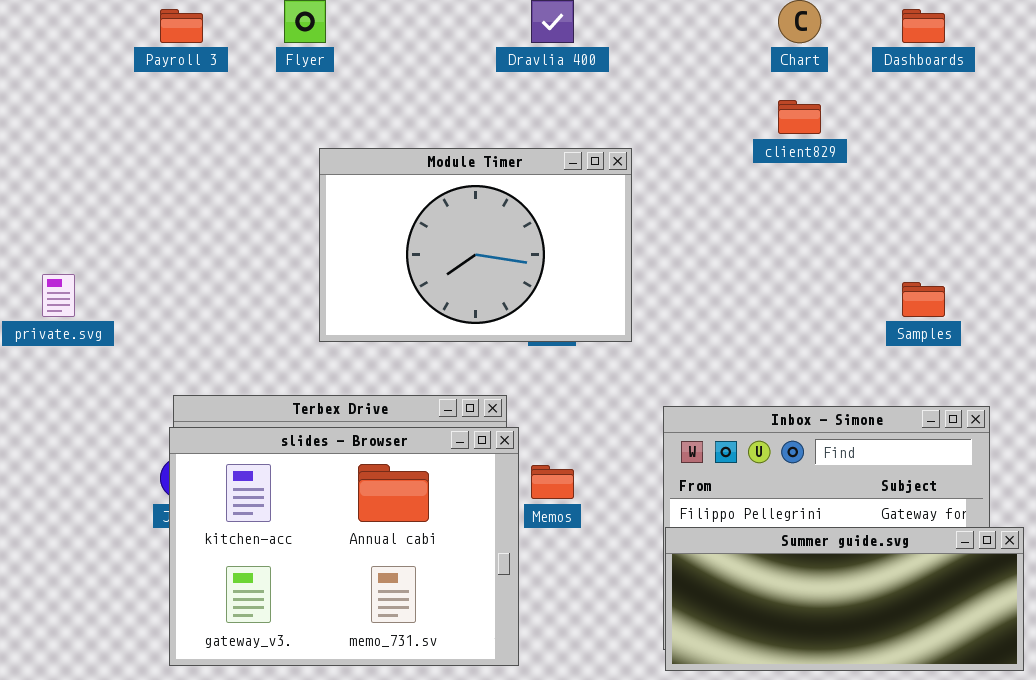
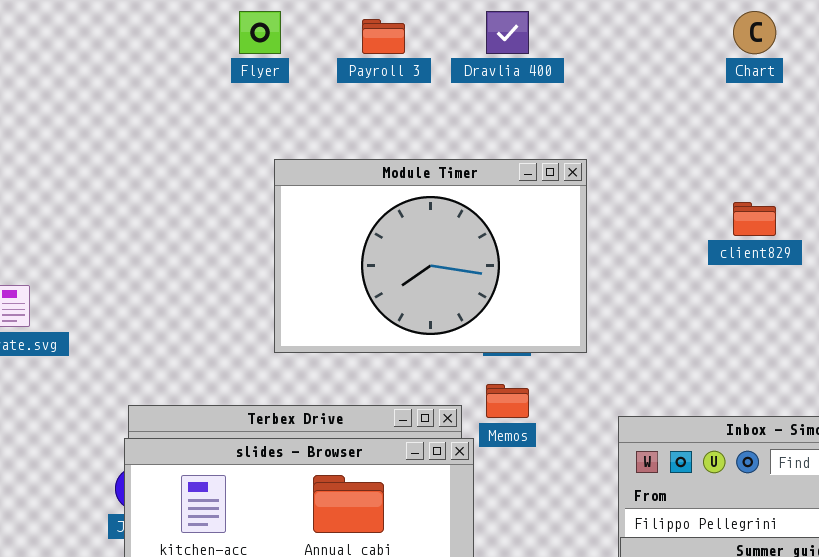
Payroll 3: [160,9,203,43] -> [362,19,405,54], moved
client829: [778,100,821,134] -> [733,202,776,236], moved
Memos: [531,465,574,499] -> [486,384,529,418], moved

